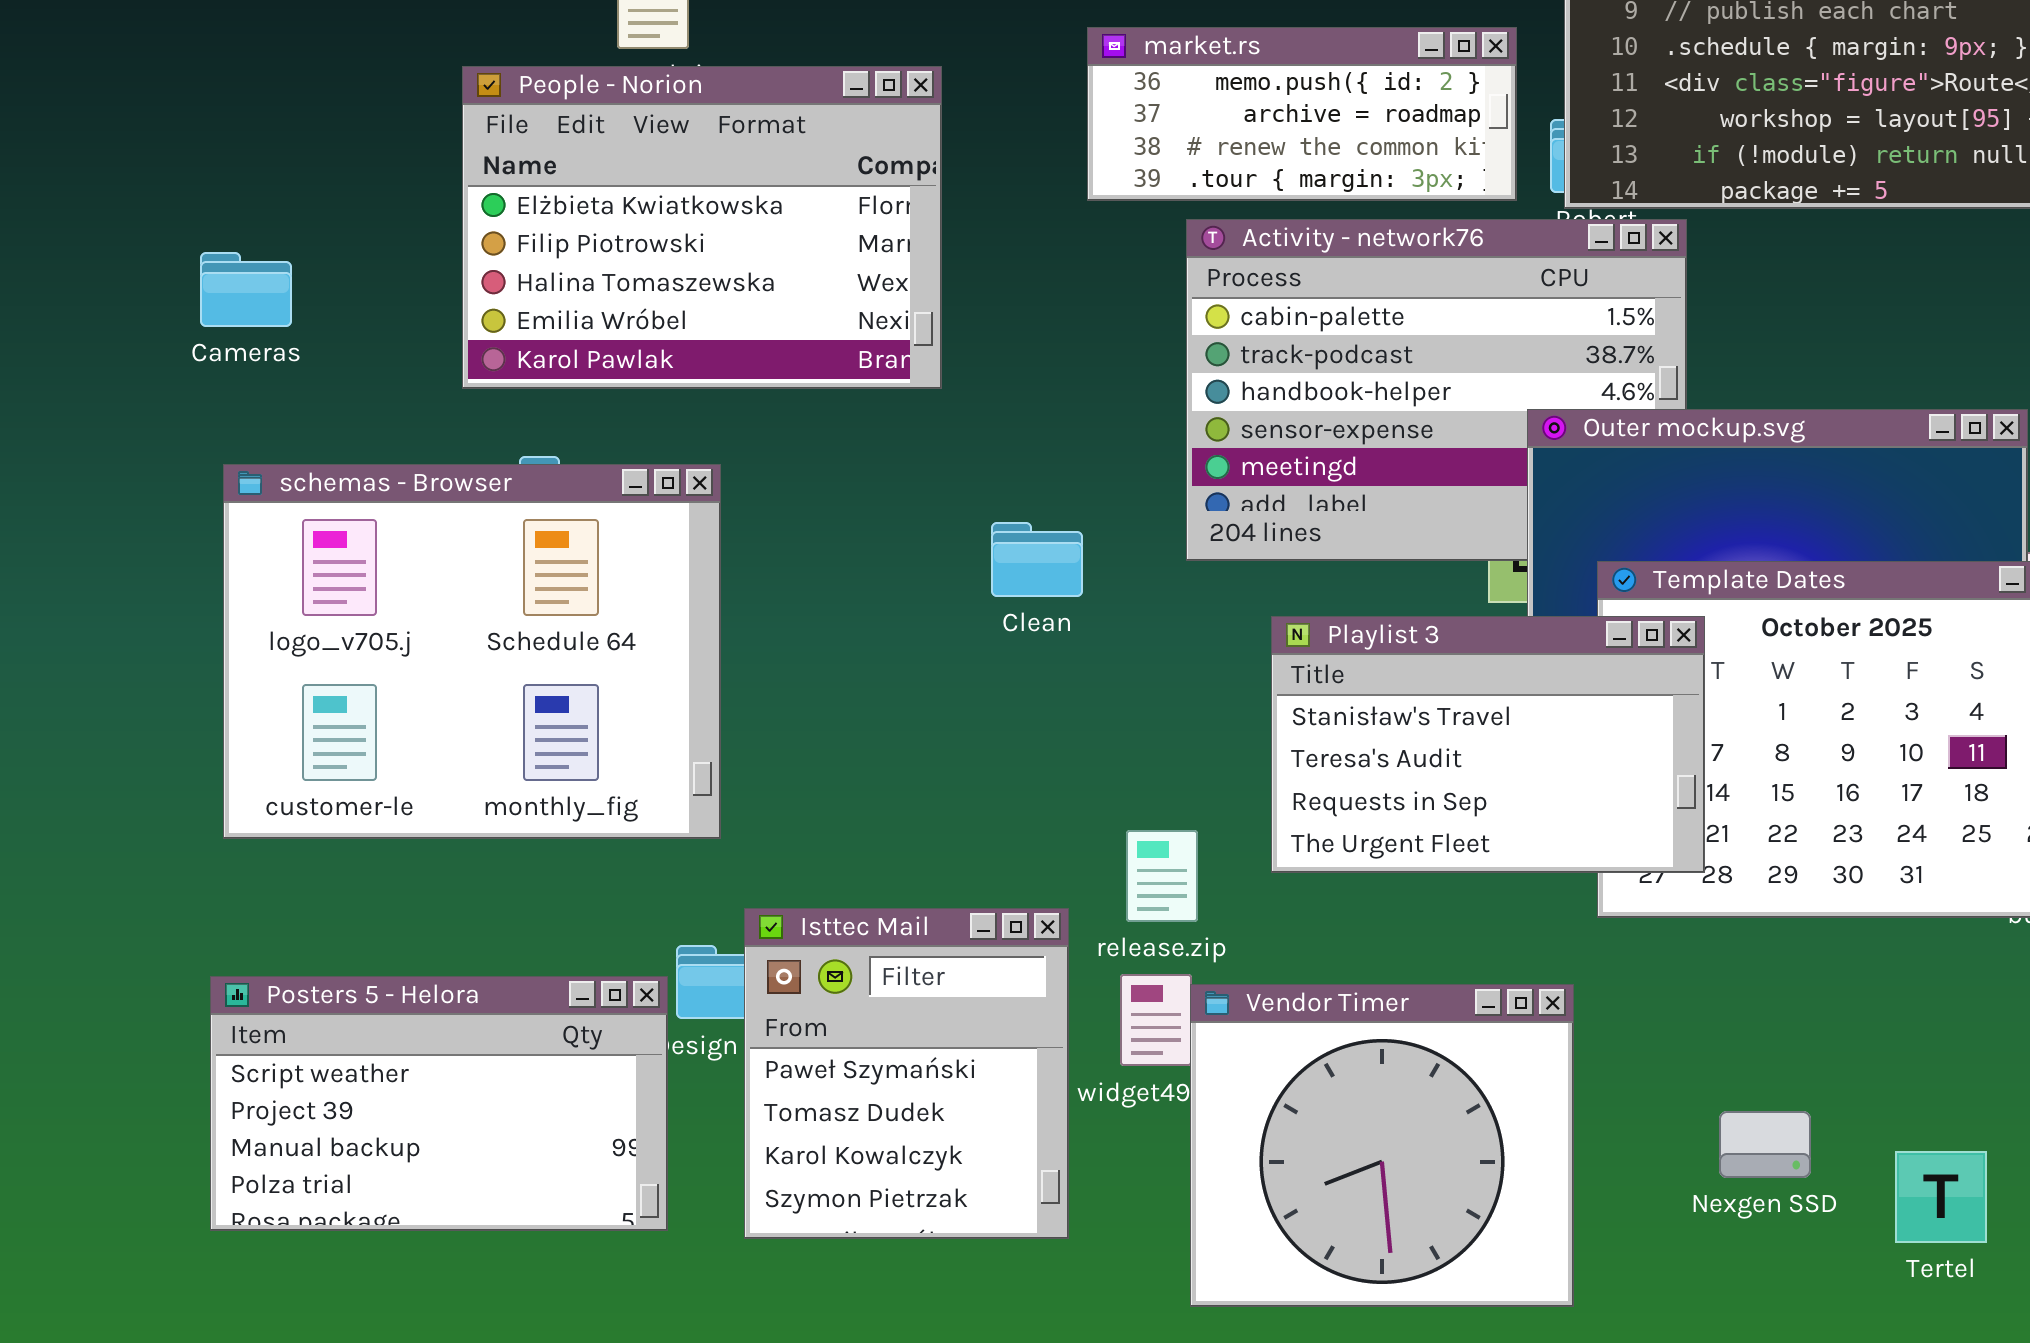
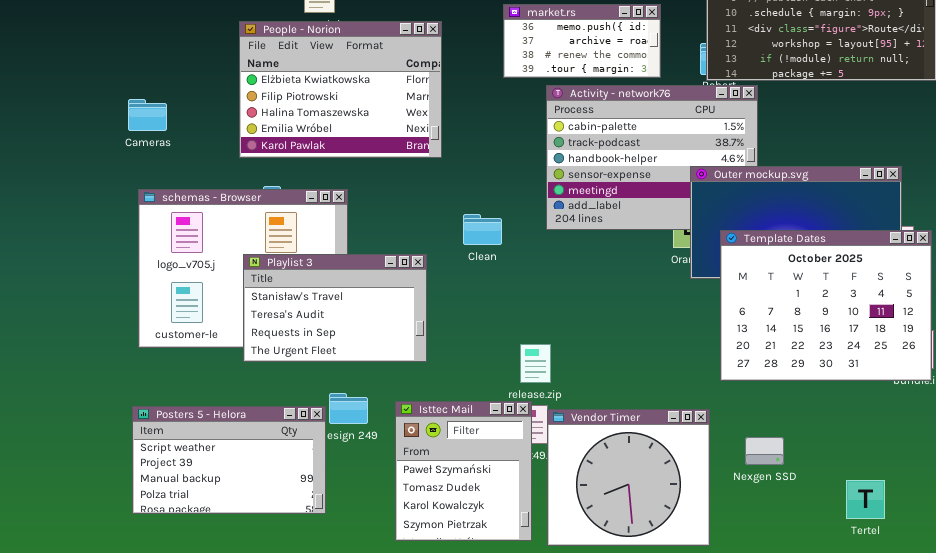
market.rs: [1087,27,1517,201] -> [503,4,661,78], resized
Playlist 3: [1271,616,1705,873] -> [243,254,427,362], moved
Isttec Mail: [744,908,1069,1239] -> [395,401,532,541], moved
Nexgen SSD: [1719,1111,1811,1178] -> [745,437,784,465], moved

